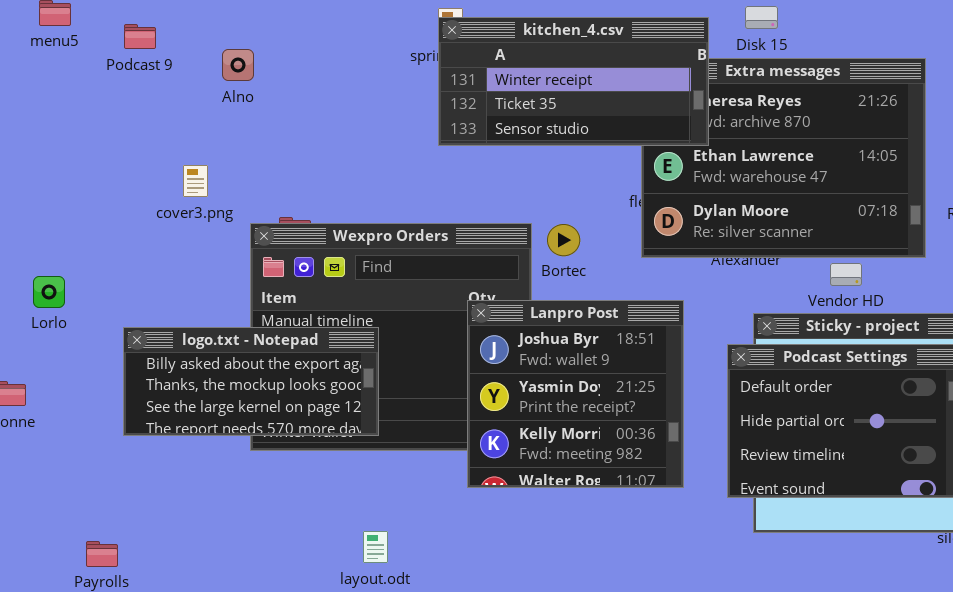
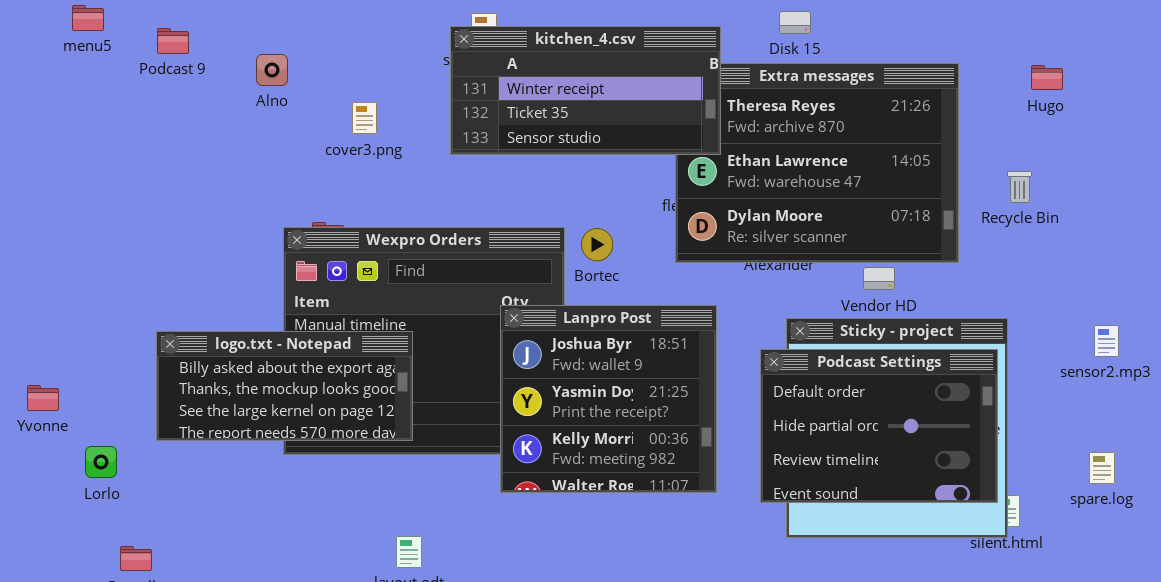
kitchen_4.csv: [438,17,709,146] -> [450,26,721,155], moved
cover3.png: [183,165,208,197] -> [352,102,377,134], moved
Lorlo: [33,276,65,308] -> [85,446,117,478], moved

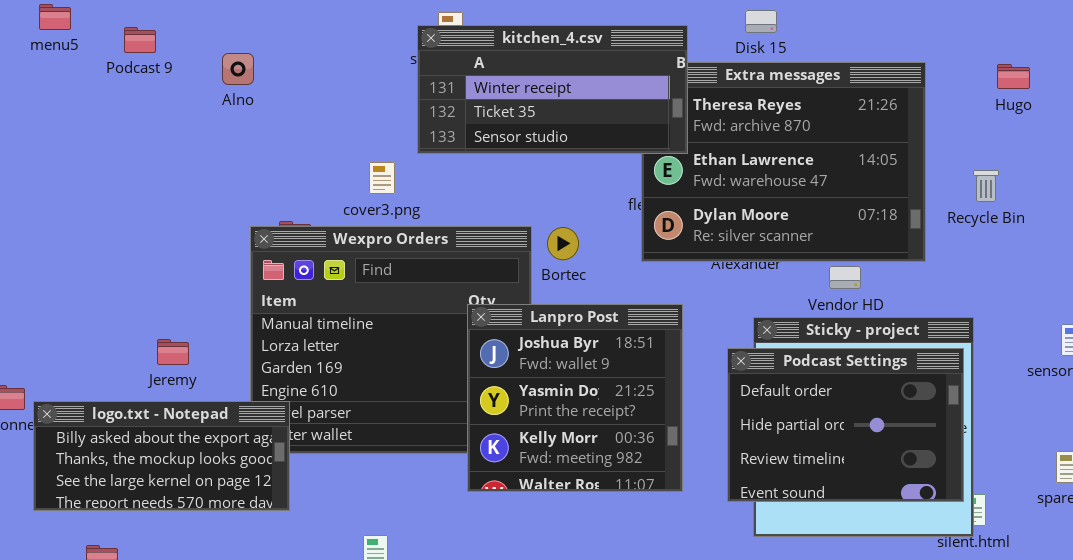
cover3.png: [352,102,377,134] -> [369,162,395,194], moved
logo.txt - Notepad: [156,331,413,441] -> [33,401,290,511], moved

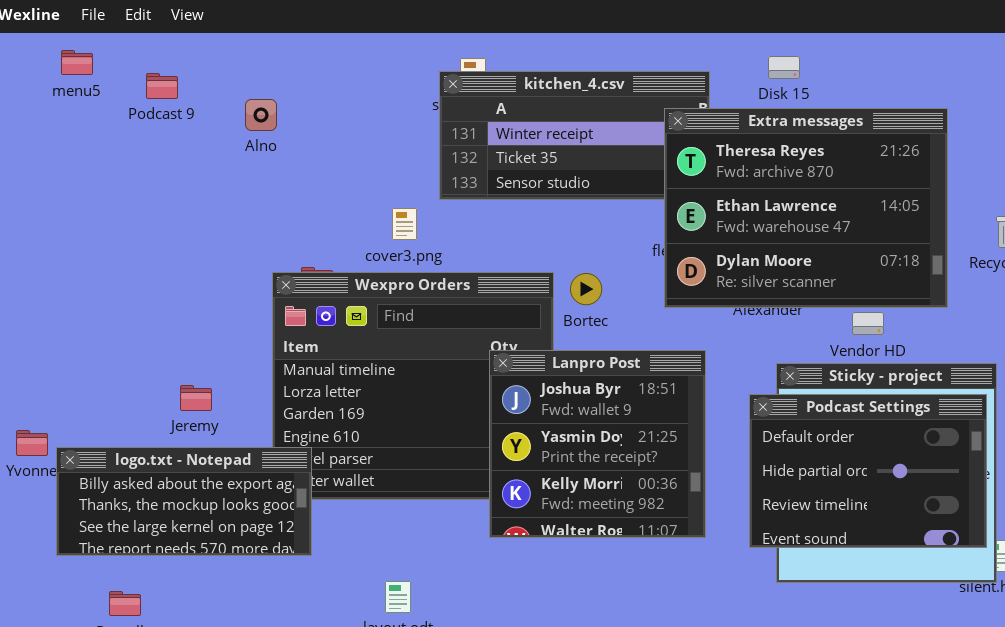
Extra messages: [641,62,926,262] -> [664,108,948,308], raised

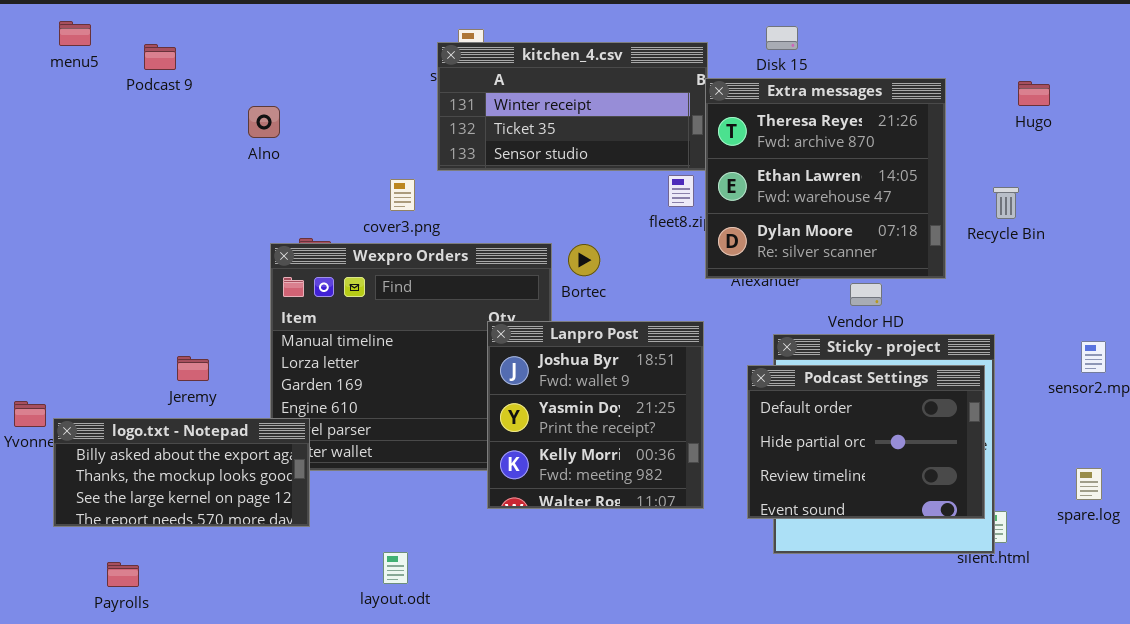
Alno: [245,99,277,131] -> [248,106,280,138], moved
Extra messages: [664,108,948,308] -> [705,78,946,279], resized

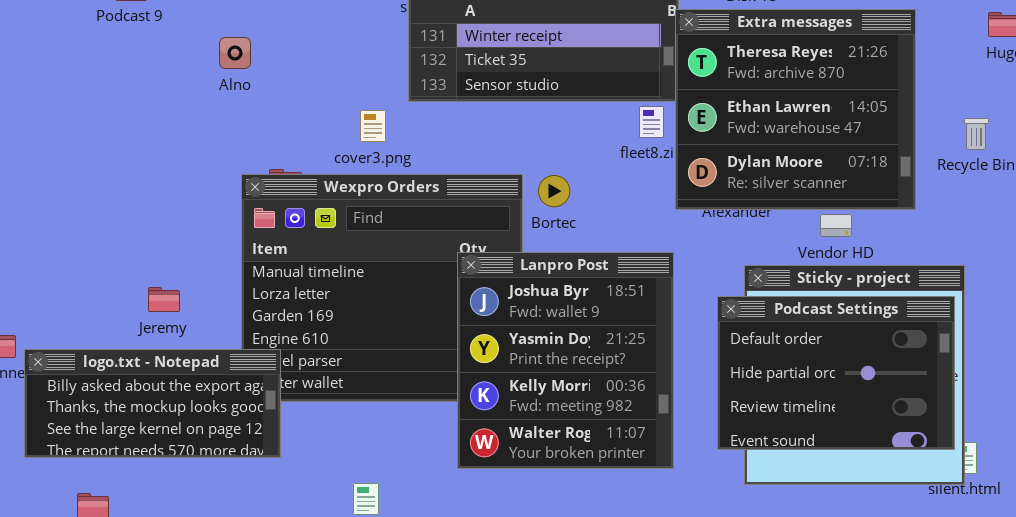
Lanpro Post: [487,321,704,509] -> [457,252,674,469], resized

